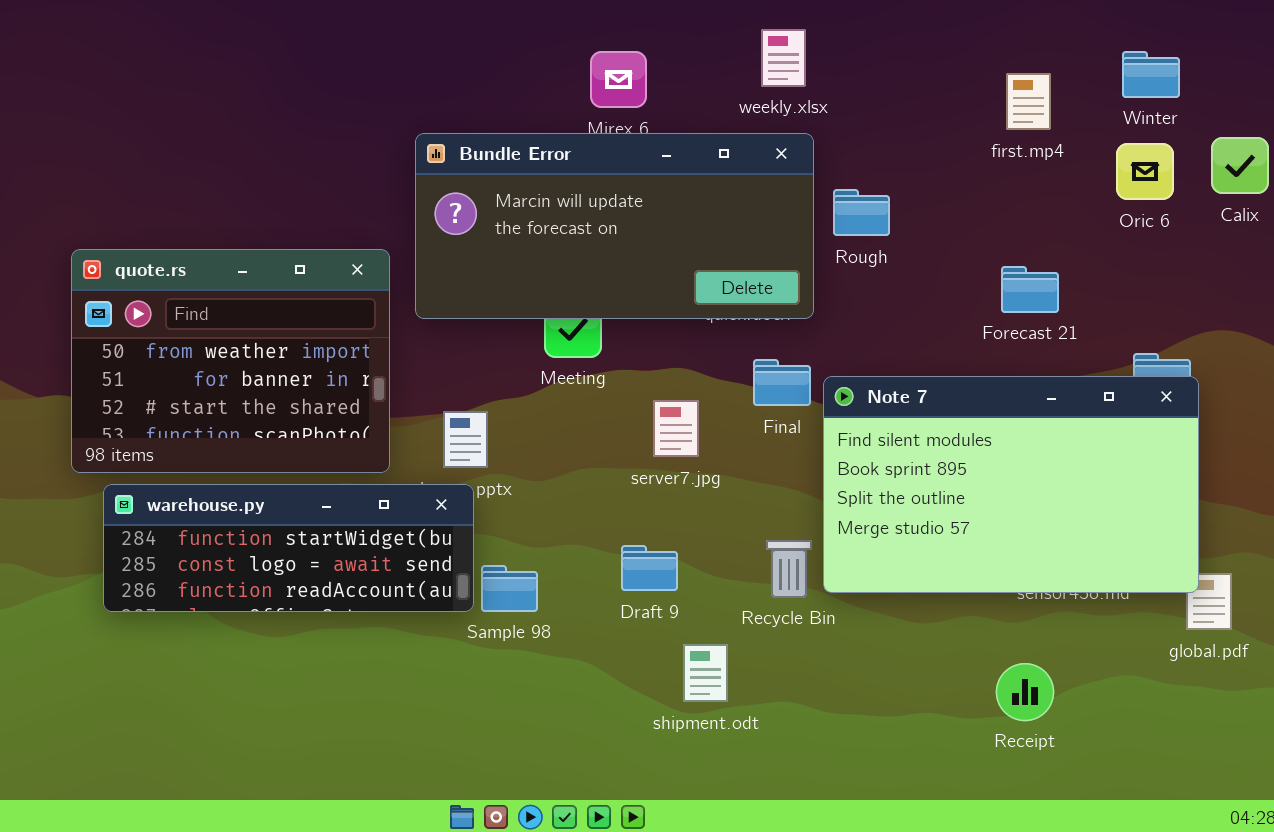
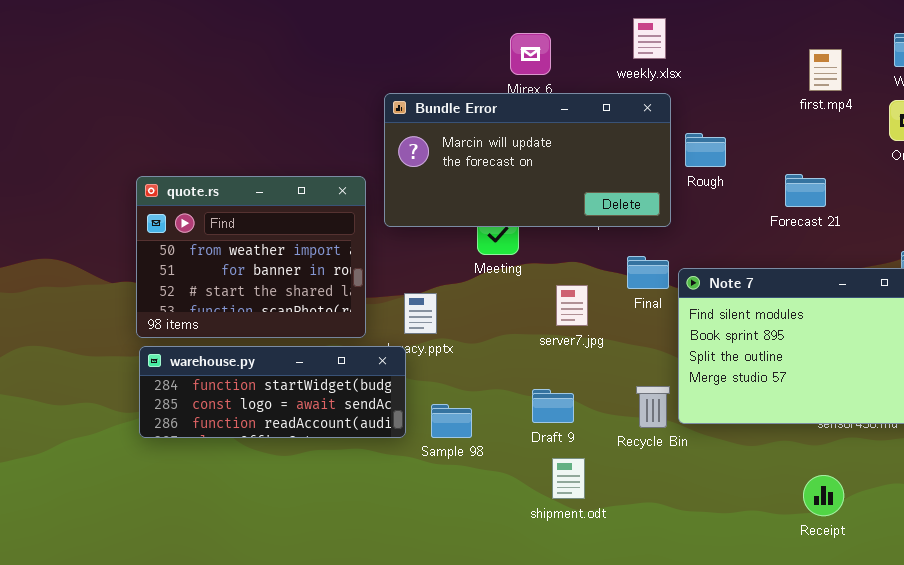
Forecast 21: [1001,266,1059,313] -> [785,174,826,207], moved
warehouse.py: [103,484,474,612] -> [139,346,406,438], moved
shipment.odt: [683,644,728,702] -> [552,458,585,499], moved

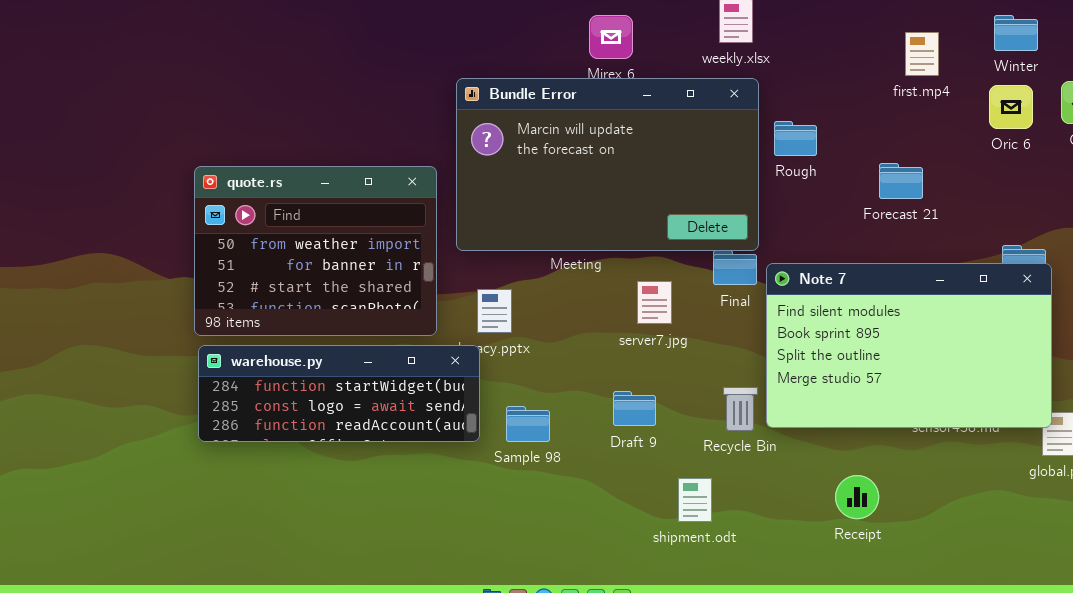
Bundle Error: [384,93,671,227] -> [456,78,759,251], resized
shipment.odt: [552,458,585,499] -> [678,478,712,522], moved
Receipt: [803,475,844,516] -> [835,475,879,519], moved

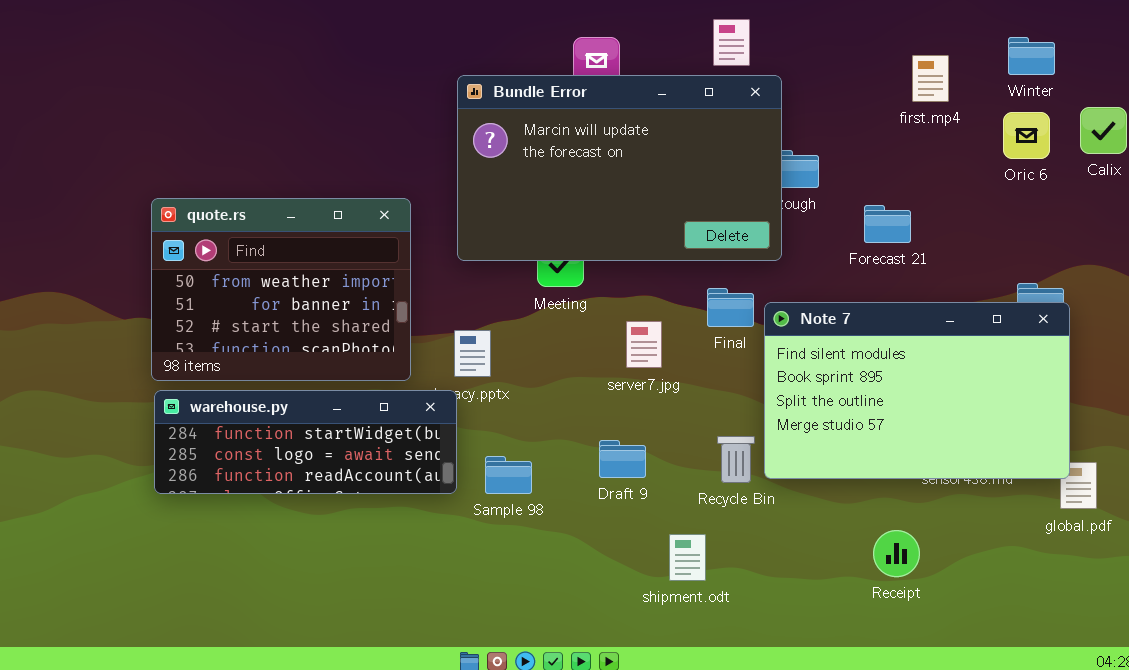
Bundle Error: [456,78,759,251] -> [457,75,782,261], moved
Forecast 21: [879,163,923,199] -> [864,205,911,243], moved
Receipt: [835,475,879,519] -> [873,530,920,577], moved

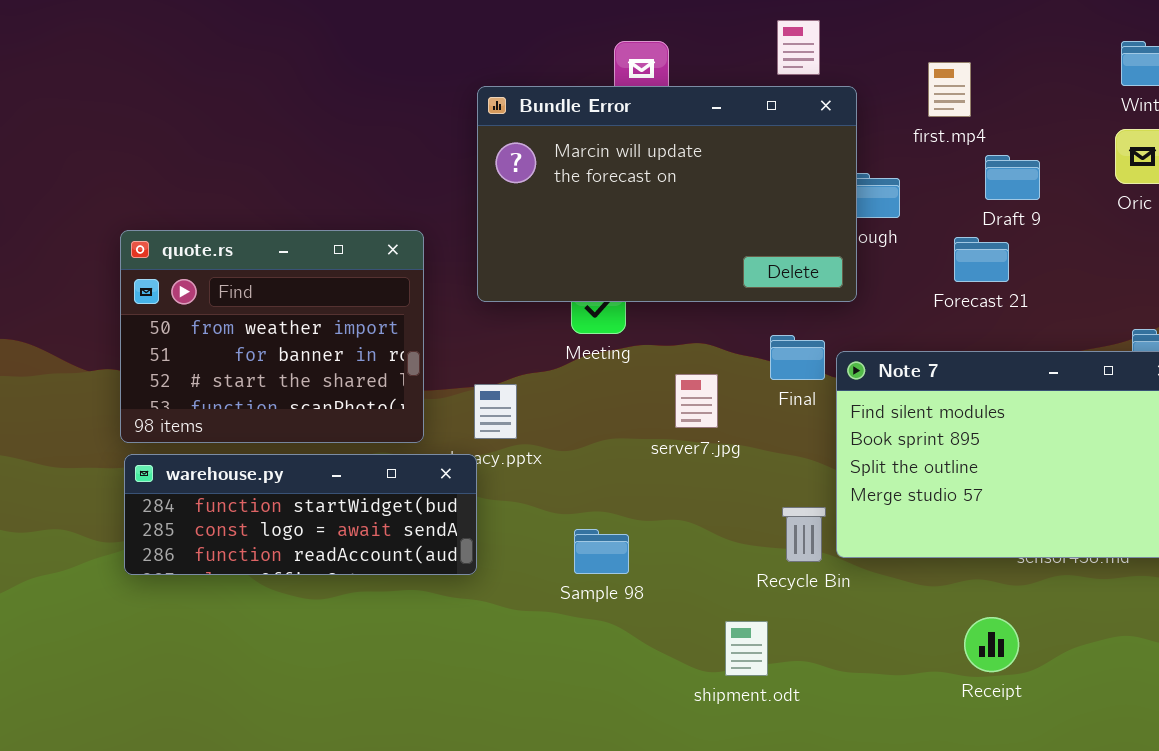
first.mp4: [912,55,949,102] -> [928,62,971,117], moved
Draft 9: [599,440,646,478] -> [985,155,1040,200], moved
Sample 98: [485,456,532,494] -> [574,529,629,574], moved

